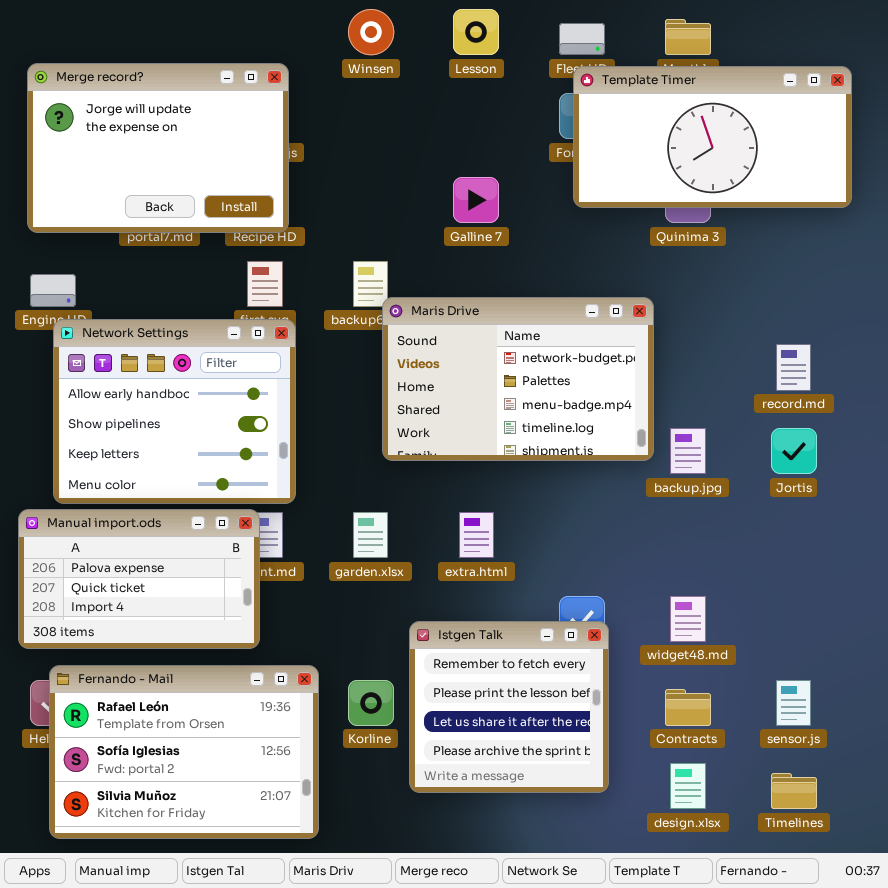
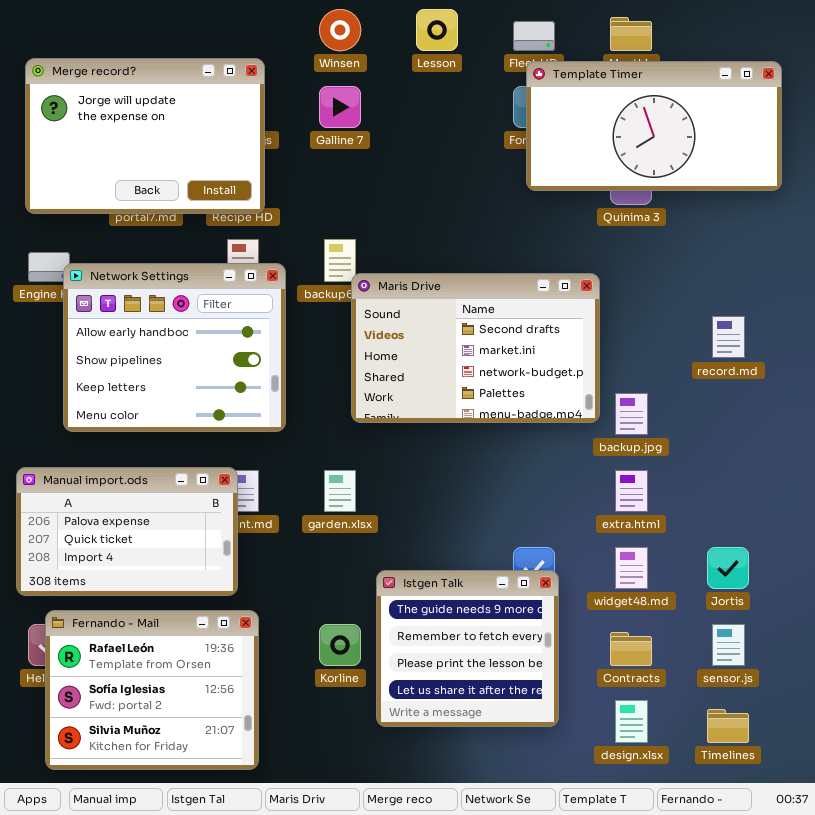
Galline 7: [453,177,499,223] -> [319,86,361,128], moved
Maris Drive: [382,297,654,461] -> [351,273,600,423], scrolled up 2 rows
Network Settings: [53,319,296,504] -> [63,263,286,432], moved
Jortis: [771,428,817,474] -> [707,547,749,589], moved
extra.html: [459,512,494,558] -> [615,470,648,512], moved
Istgen Talk: [409,621,609,793] -> [376,570,559,727], scrolled up 1 row
Fernando - Mail: [49,665,319,839] -> [45,610,259,770], resized

